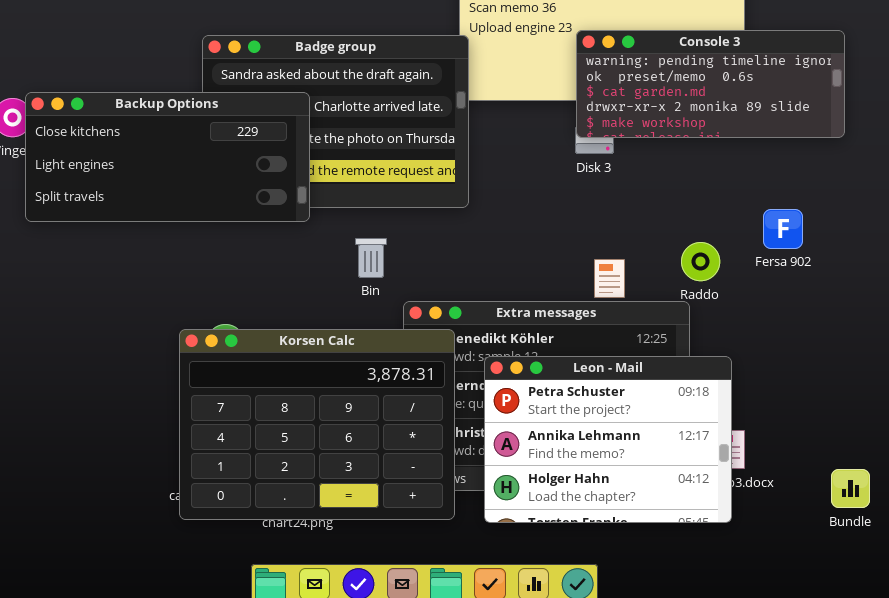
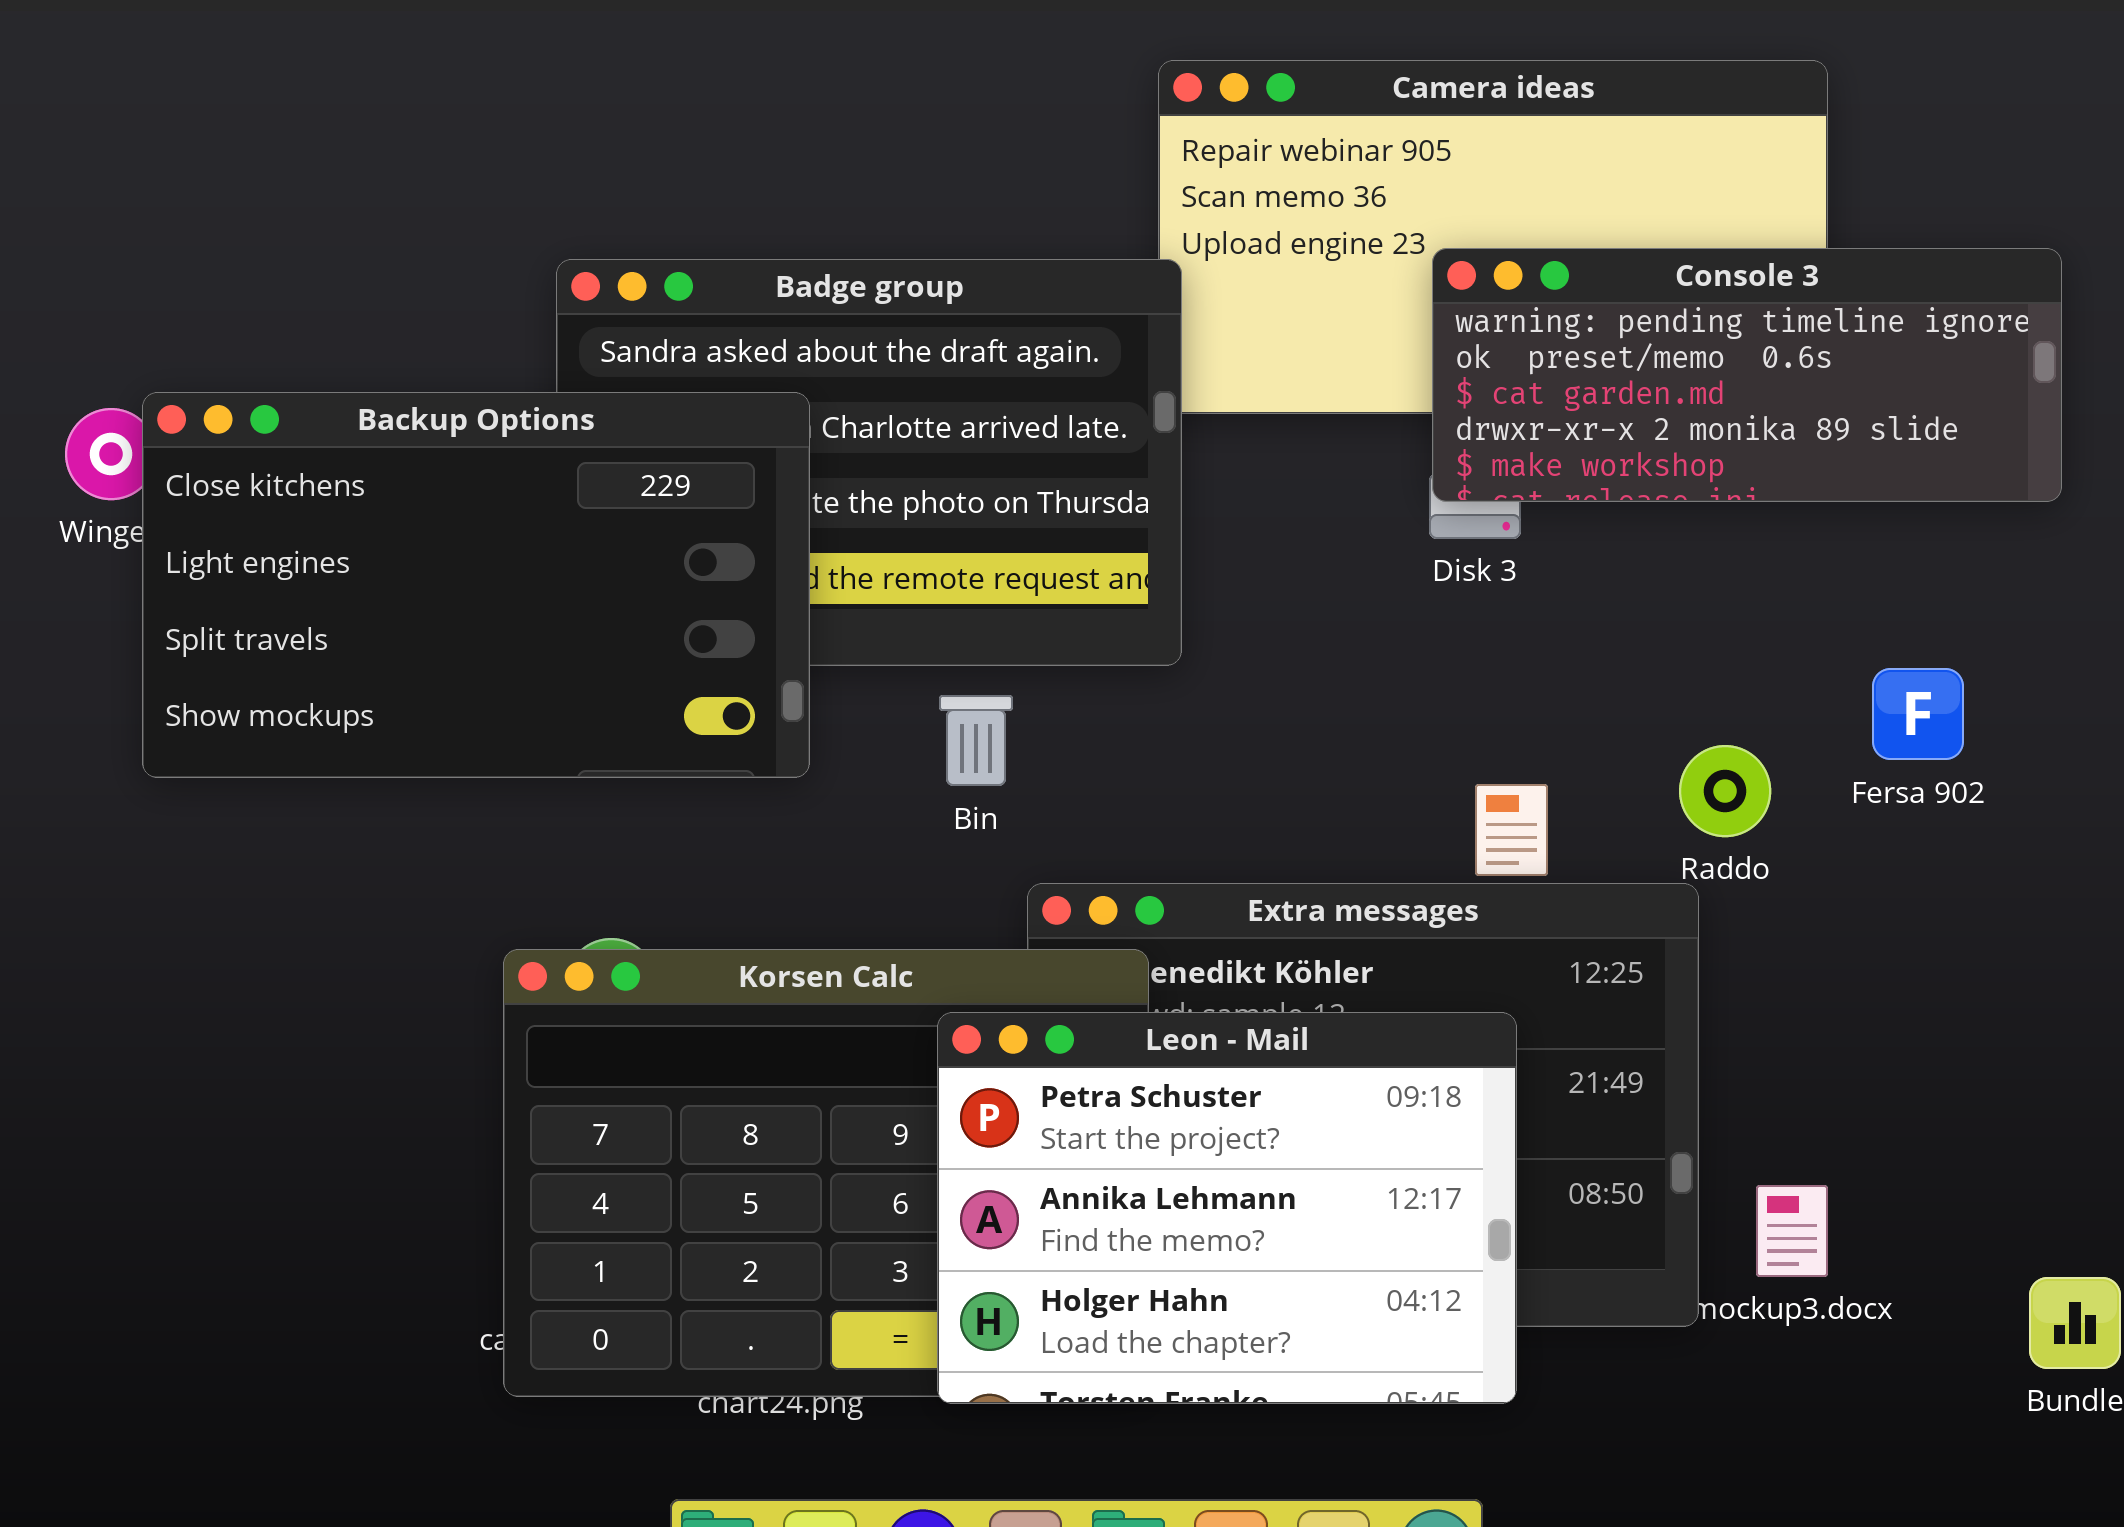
Backup Options: [25,92,310,222] -> [142,392,810,778], resized
Bin: [355,238,387,278] -> [939,695,1013,786], moved
Leon - Mail: [484,356,732,523] -> [937,1012,1517,1404], moved

